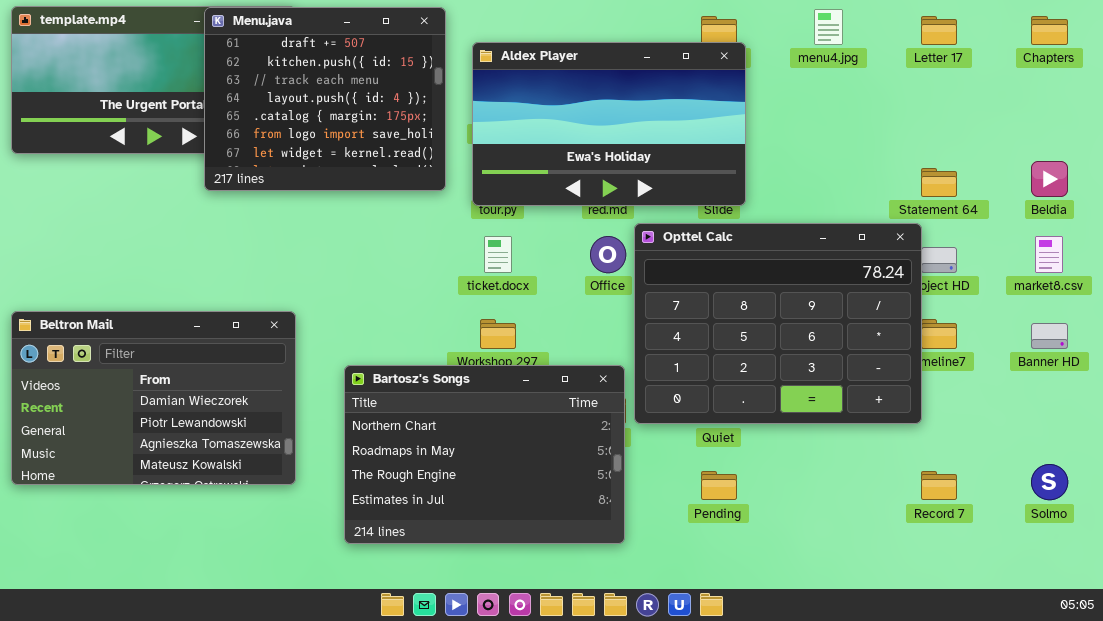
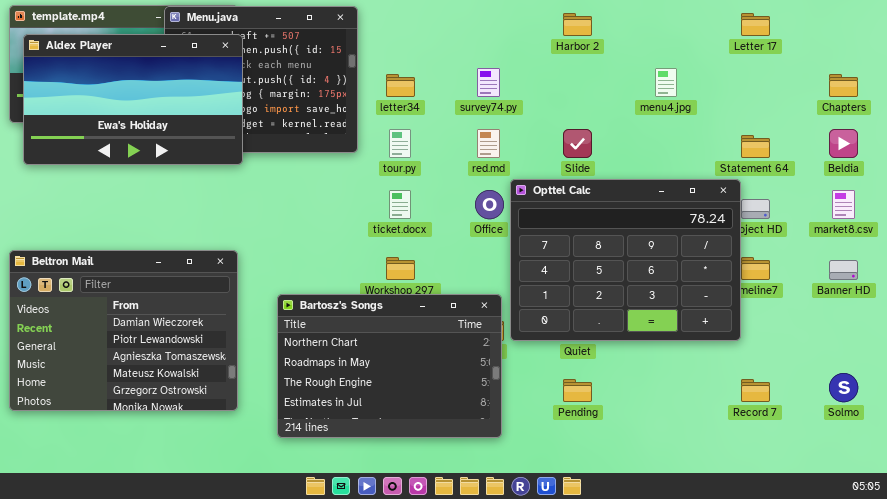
menu4.jpg: [814,9,843,45] -> [655,68,677,97], moved
Chapters: [1031,16,1068,45] -> [829,74,858,97], moved
Aldex Player: [472,42,746,206] -> [23,34,243,165], moved
Beltron Mail: [11,311,296,485] -> [9,250,238,411], resized

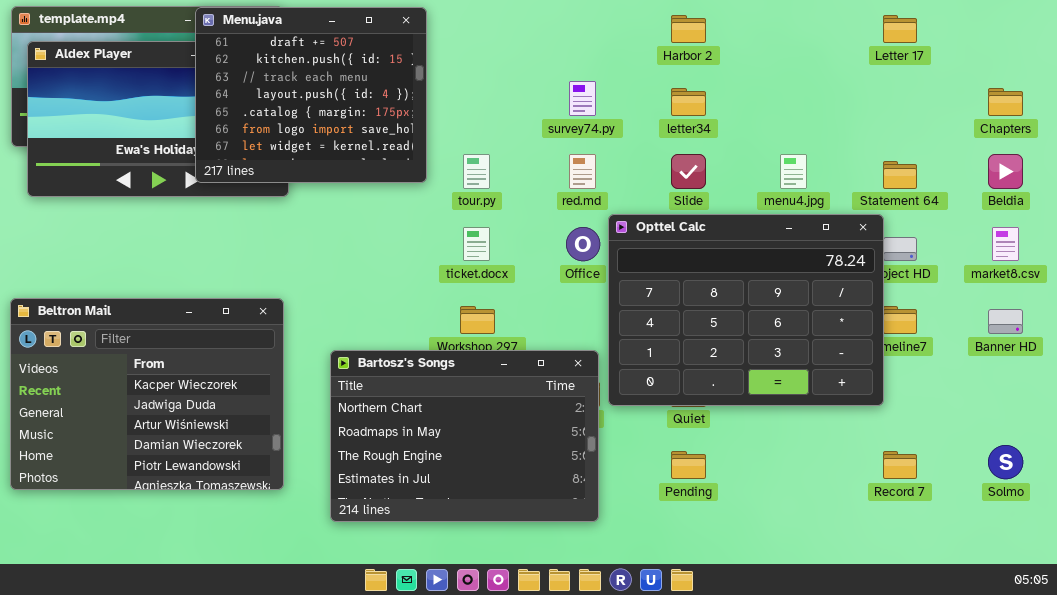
Menu.java: [164,6,358,153] -> [195,7,427,183], raised
menu4.jpg: [655,68,677,97] -> [780,154,807,189], moved
letter34: [386,74,415,97] -> [671,88,706,116], moved
Beltron Mail: [9,250,238,411] -> [10,298,284,490], scrolled up 3 rows

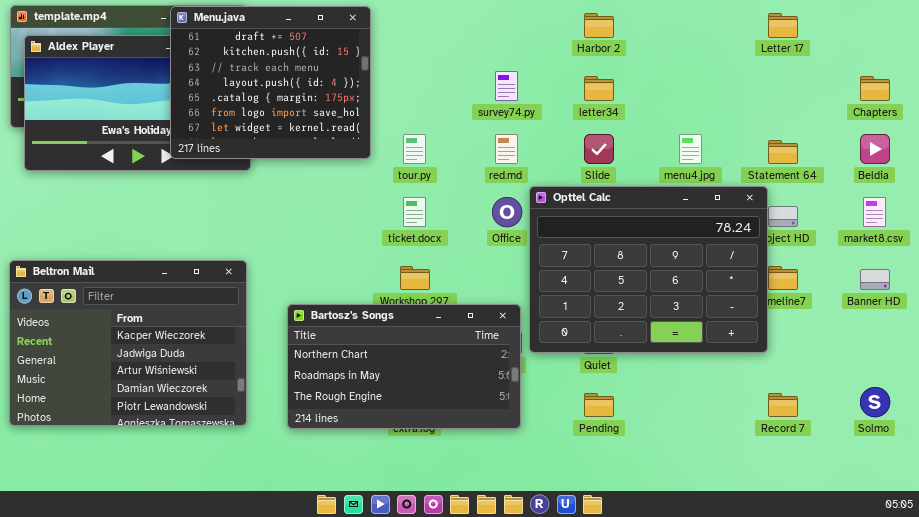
Bartosz's Songs: [330,350,599,522] -> [287,304,521,429], resized

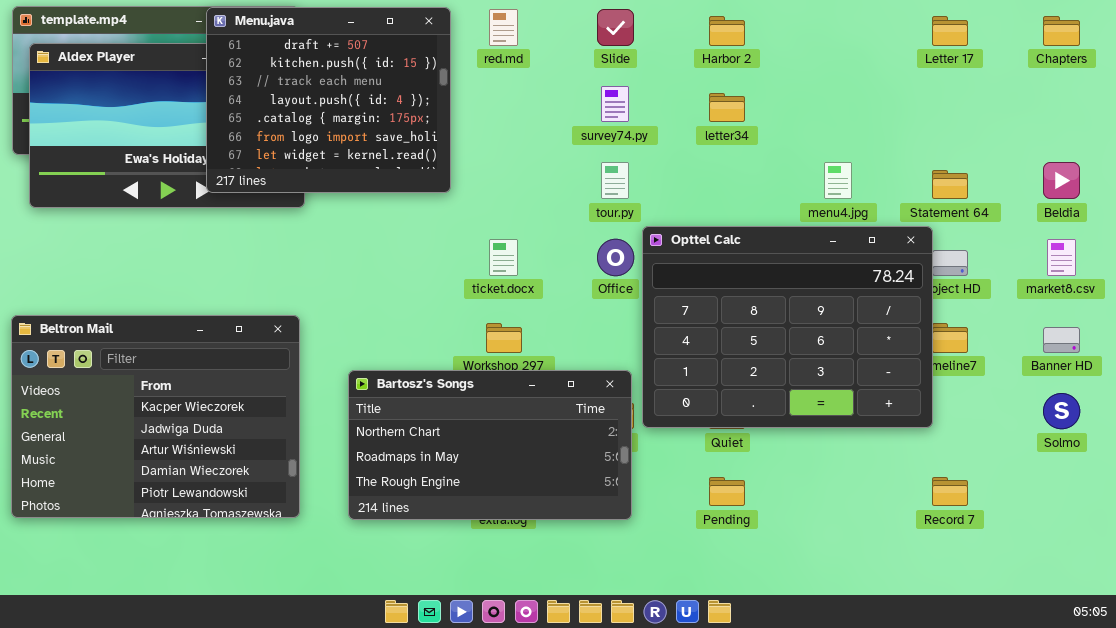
Chapters: [860,76,890,101] -> [1043,16,1080,46], moved
tour.py: [403,134,426,164] -> [601,162,629,199], moved
red.md: [495,134,518,164] -> [489,9,518,46], moved
Slide: [584,134,614,164] -> [597,9,634,46], moved
Solmo: [860,387,890,417] -> [1043,393,1080,429], moved

